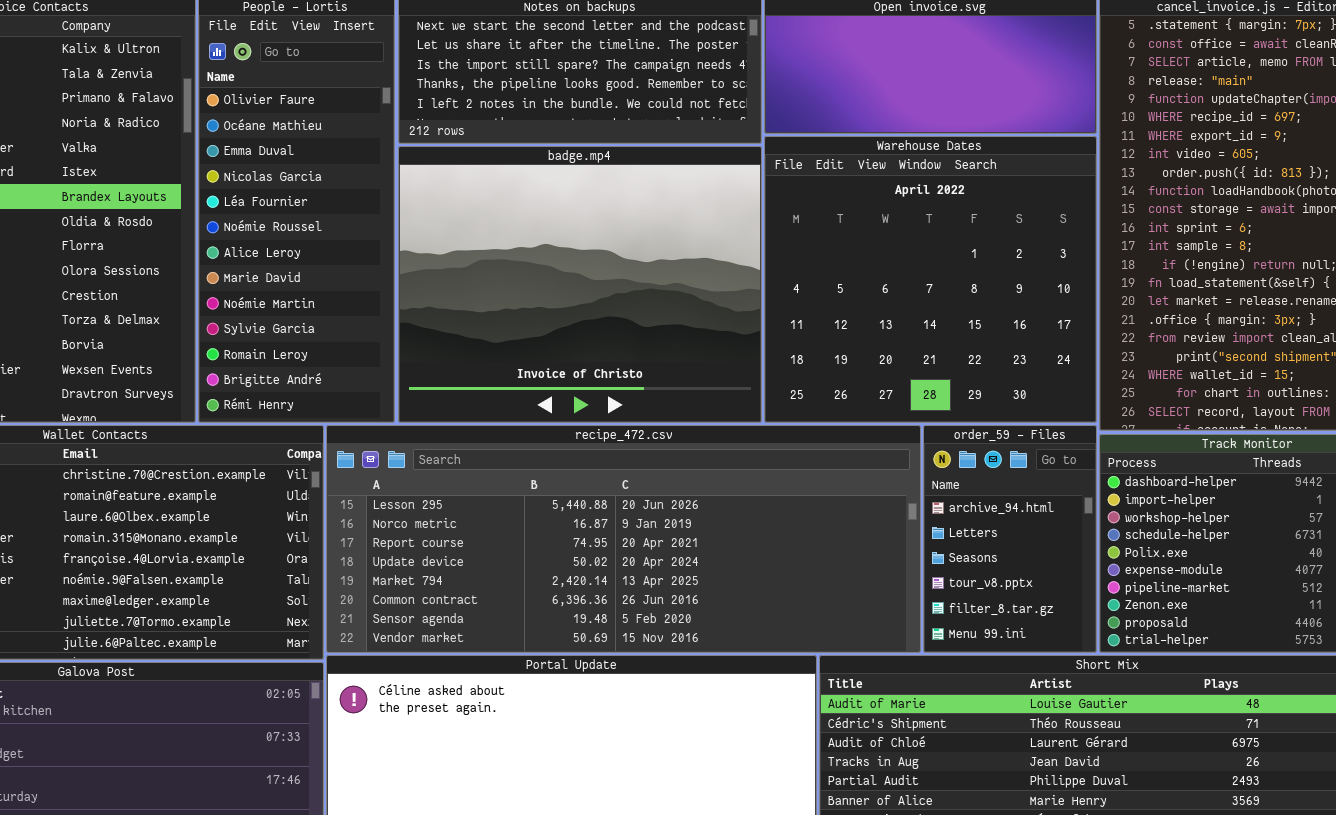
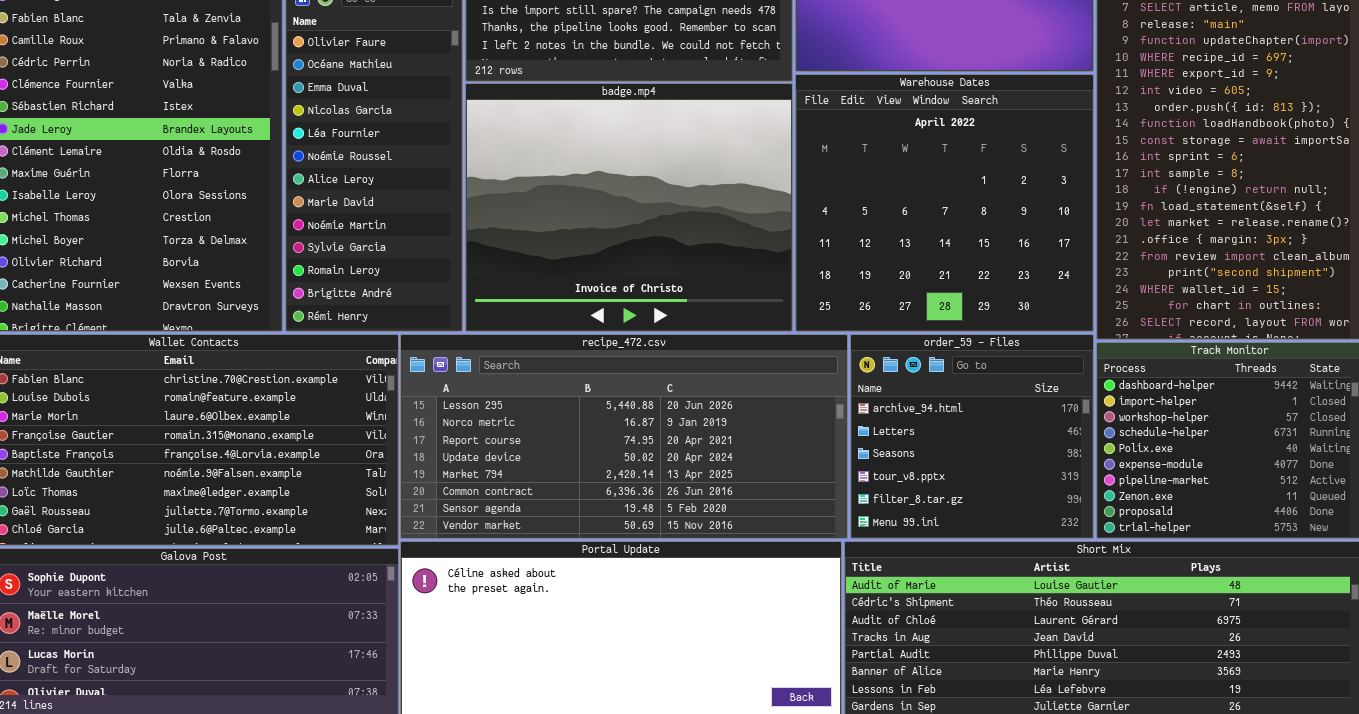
recipe_472.csv: [326,425,921,653] -> [400,334,848,539], resized
order_59 - Files: [923,425,1097,653] -> [850,334,1094,539], resized

